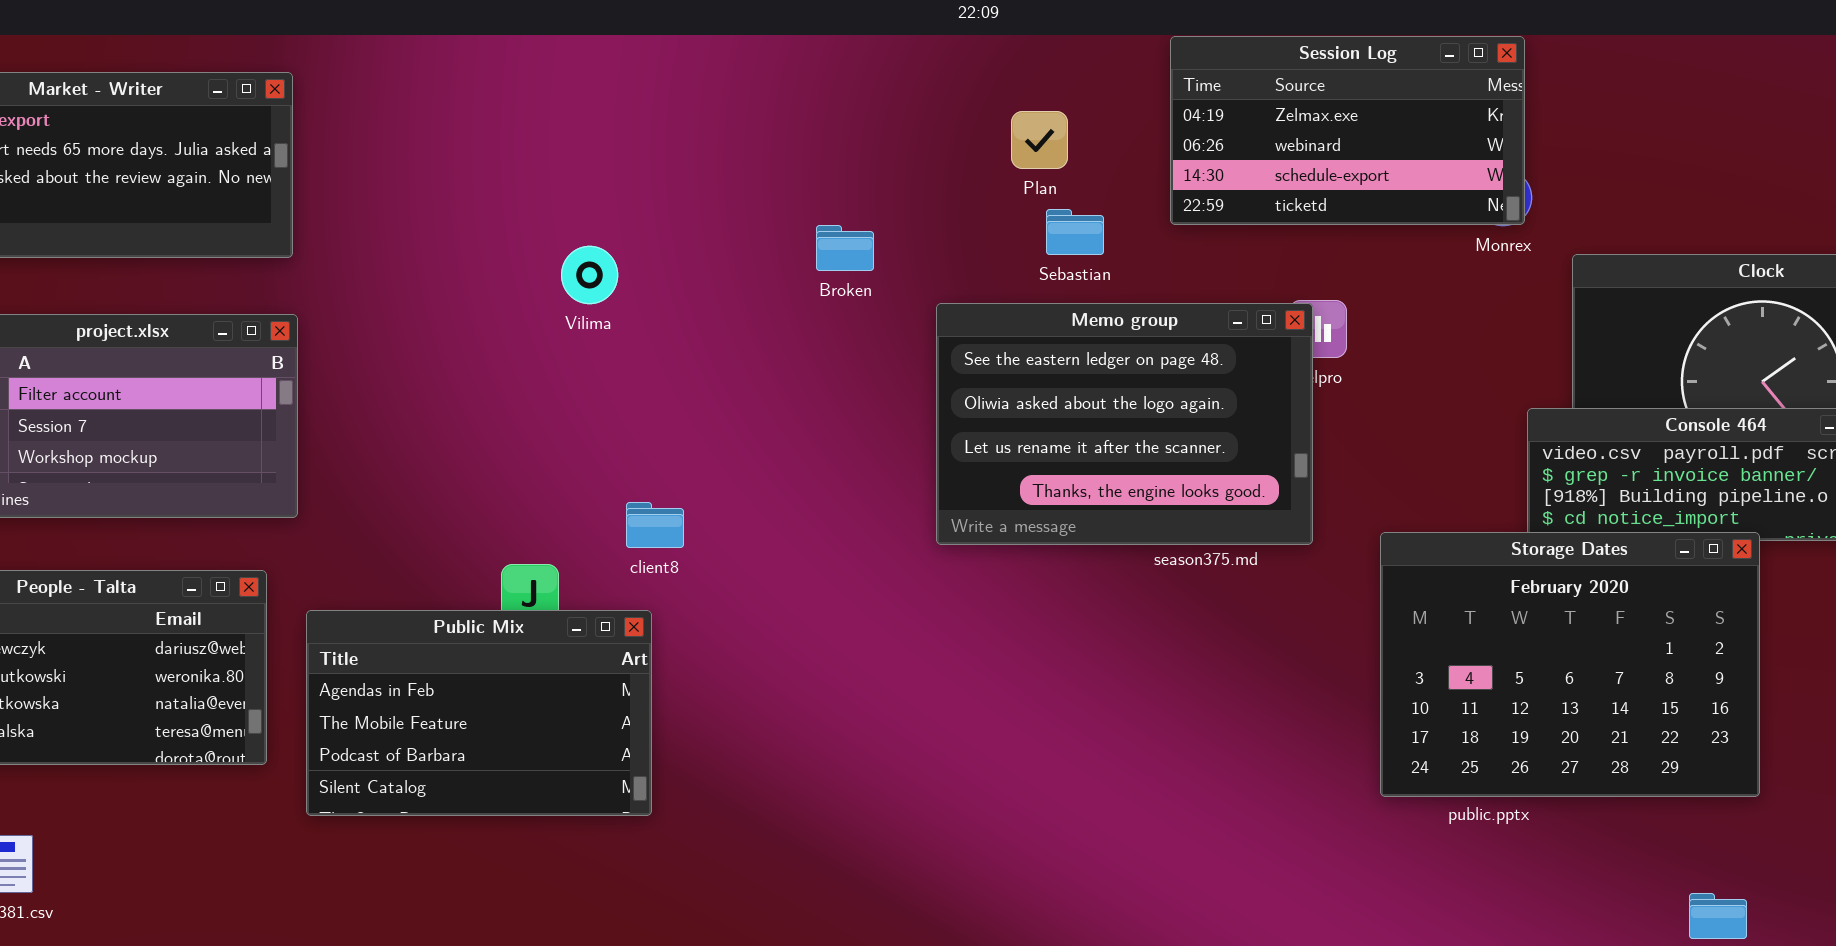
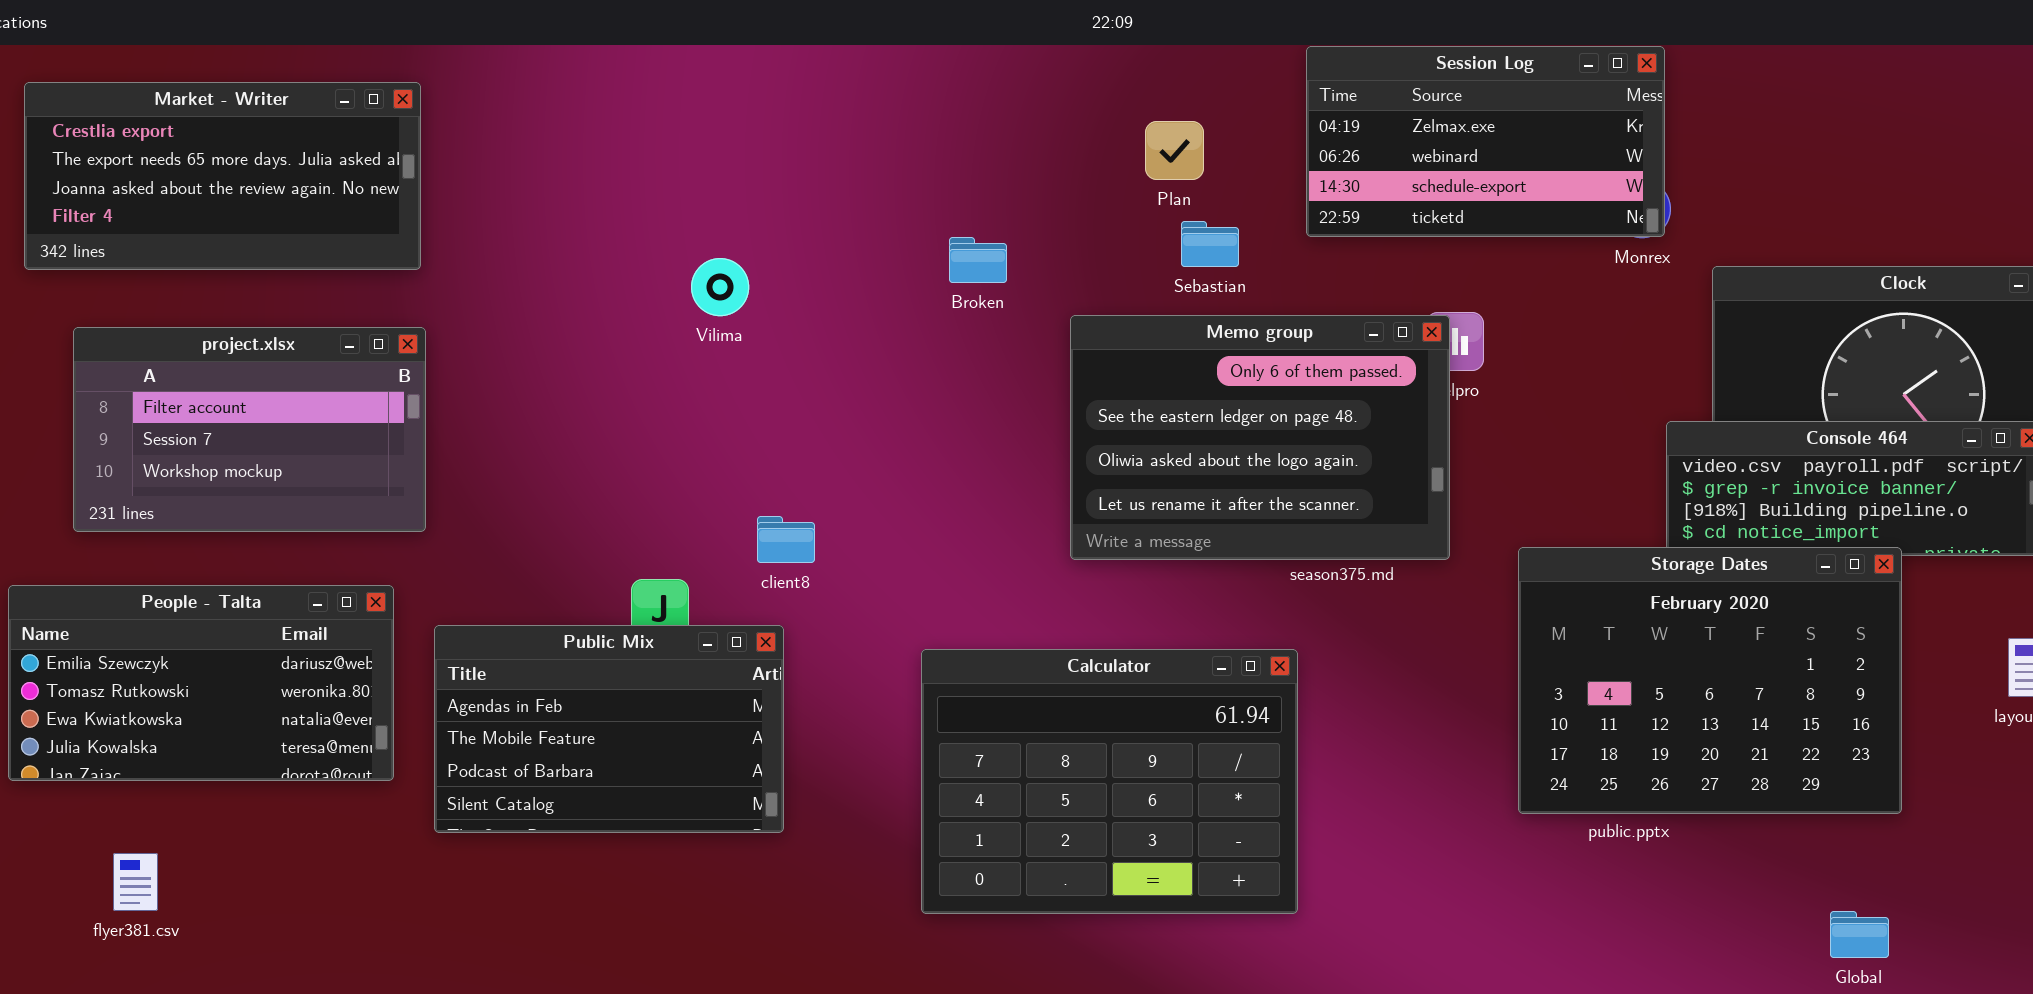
Memo group: [936,303,1313,545] -> [1070,315,1450,560], scrolled up 1 row
Calculator: none -> [921,649,1298,914], opened

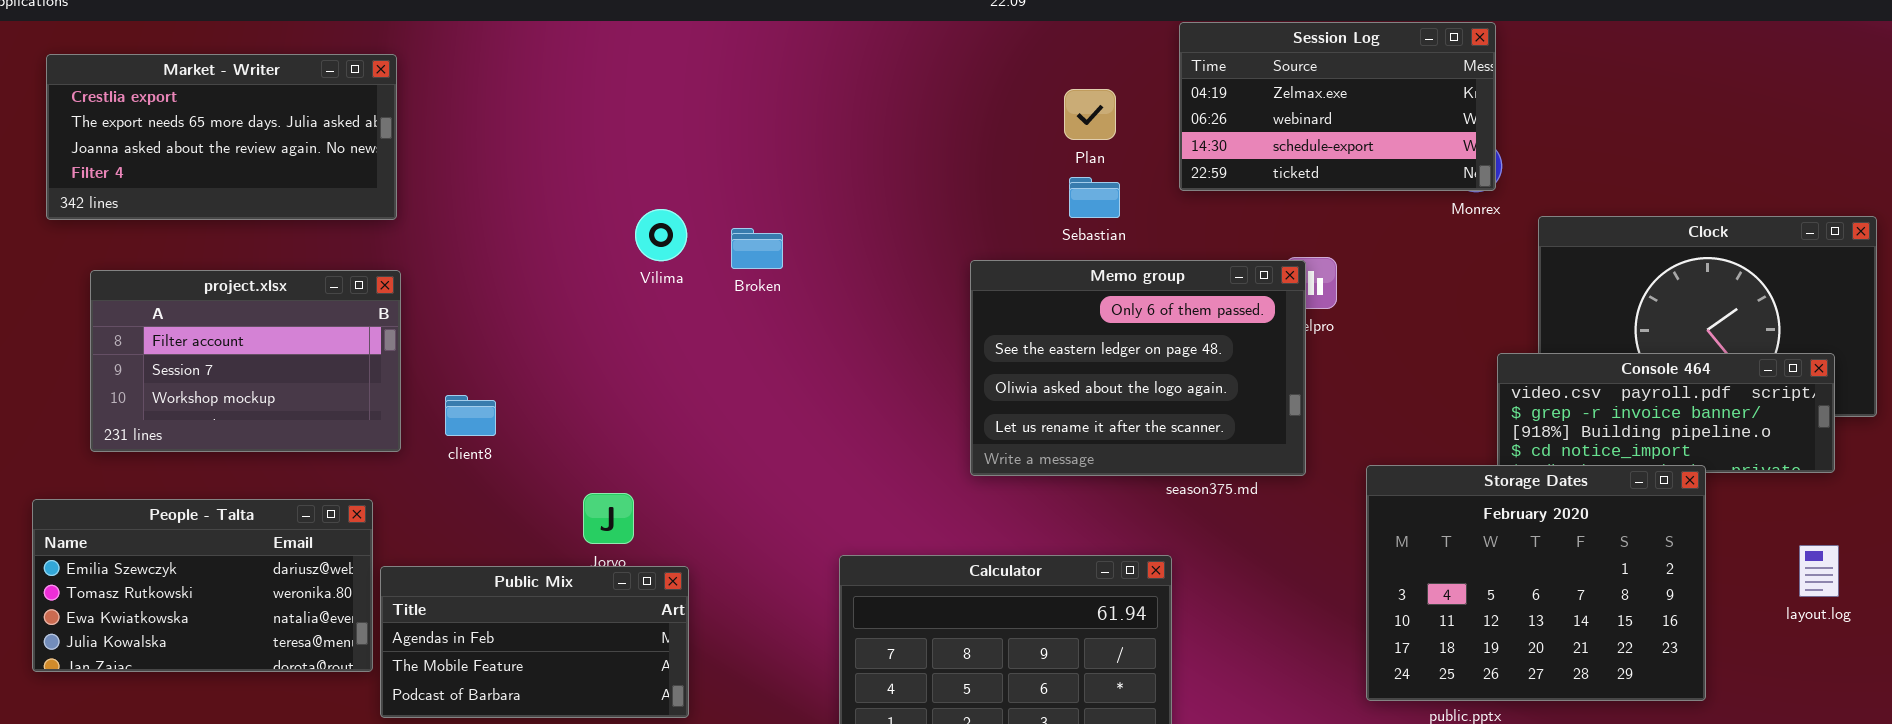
Plan: [1145,121,1204,180] -> [1064,89,1116,140], moved
Broken: [949,237,1007,283] -> [731,228,783,269], moved
client8: [757,516,815,563] -> [445,395,496,436], moved
Public Mix: [434,625,784,833] -> [380,566,689,718], moved, resized

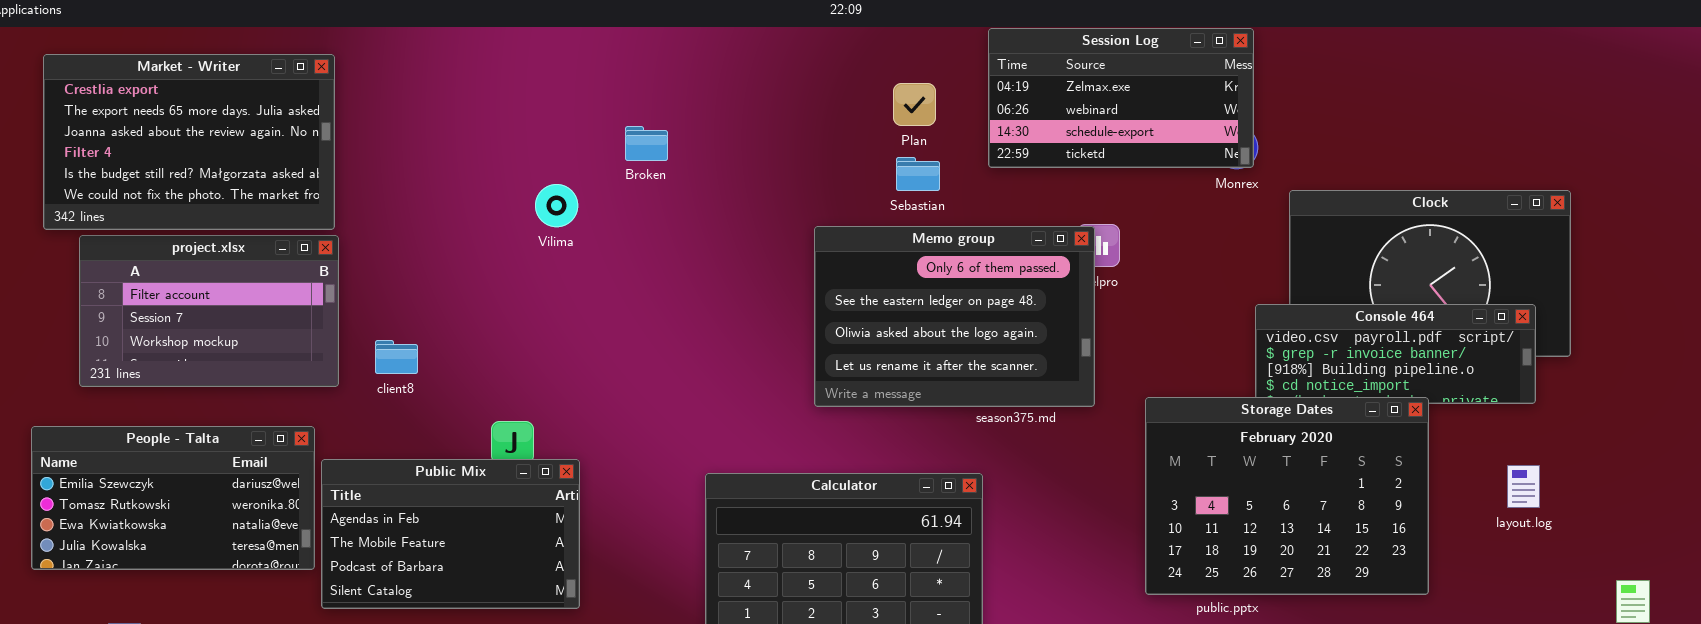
Market - Writer: [46,54,397,220] -> [43,54,335,230], resized
Broken: [731,228,783,269] -> [625,126,668,161], moved
Public Mix: [380,566,689,718] -> [321,459,580,609], resized

